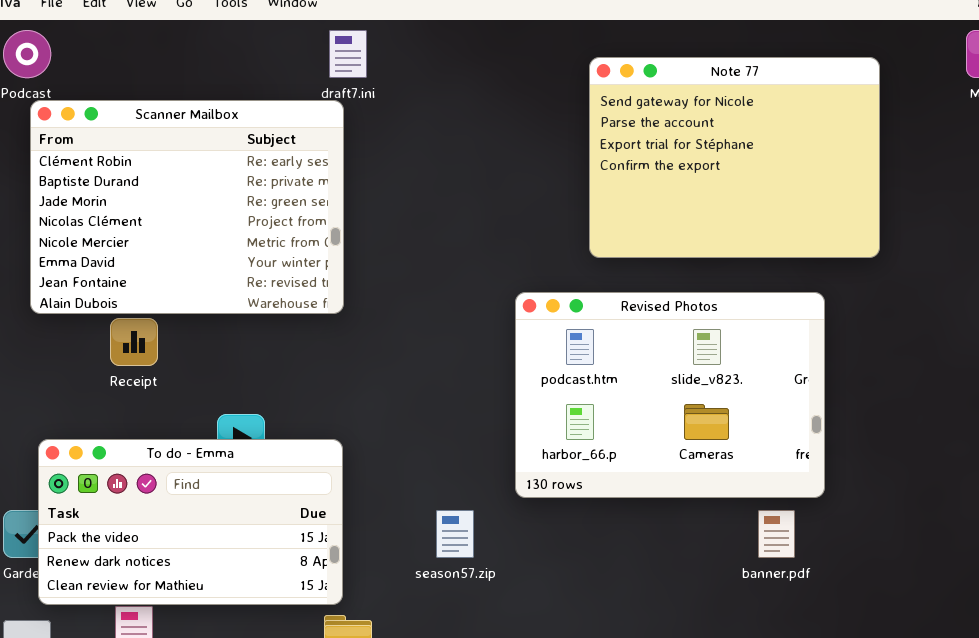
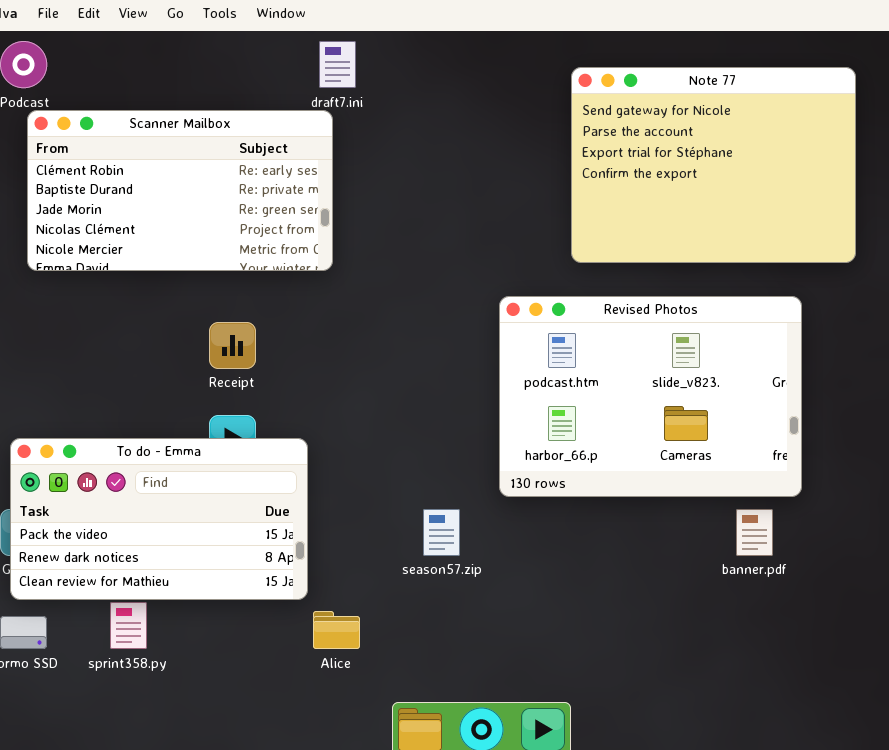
Scanner Mailbox: [30,100,344,314] -> [27,110,333,271], resized
Receipt: [110,318,158,366] -> [209,322,256,369], moved
To do - Emma: [38,439,343,605] -> [10,438,308,600], moved

